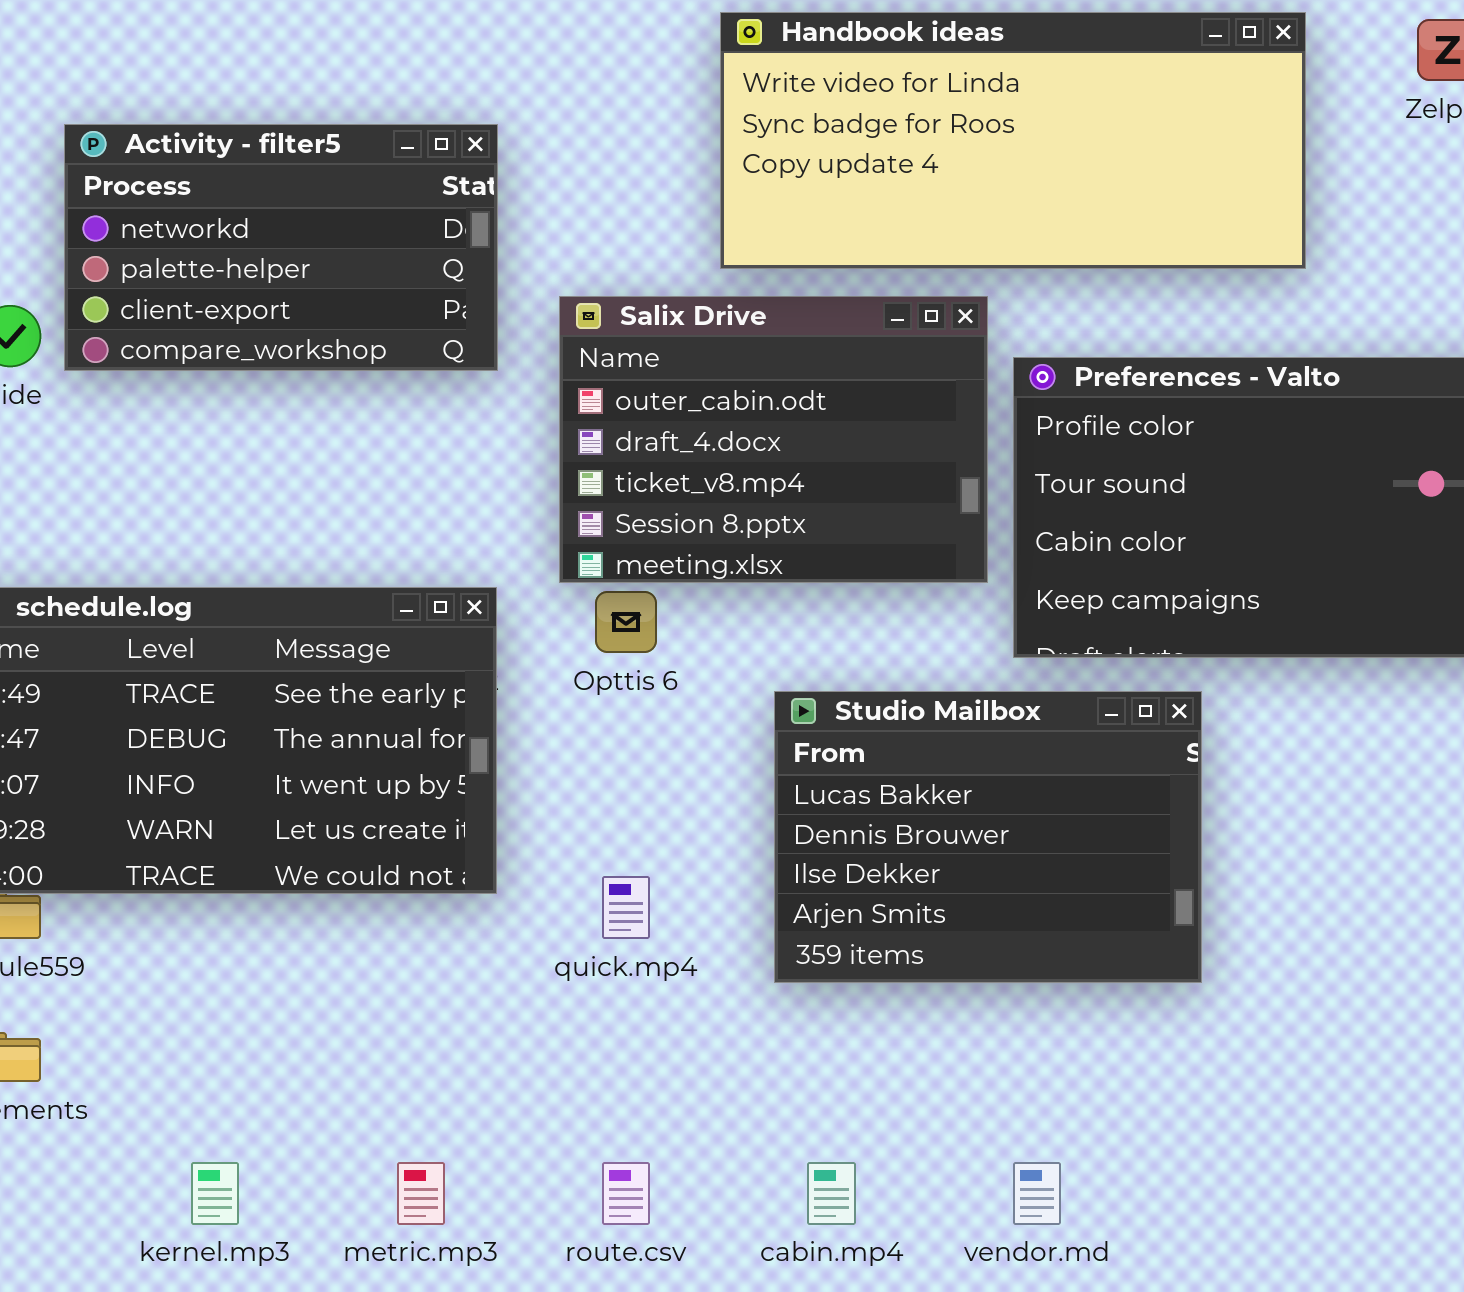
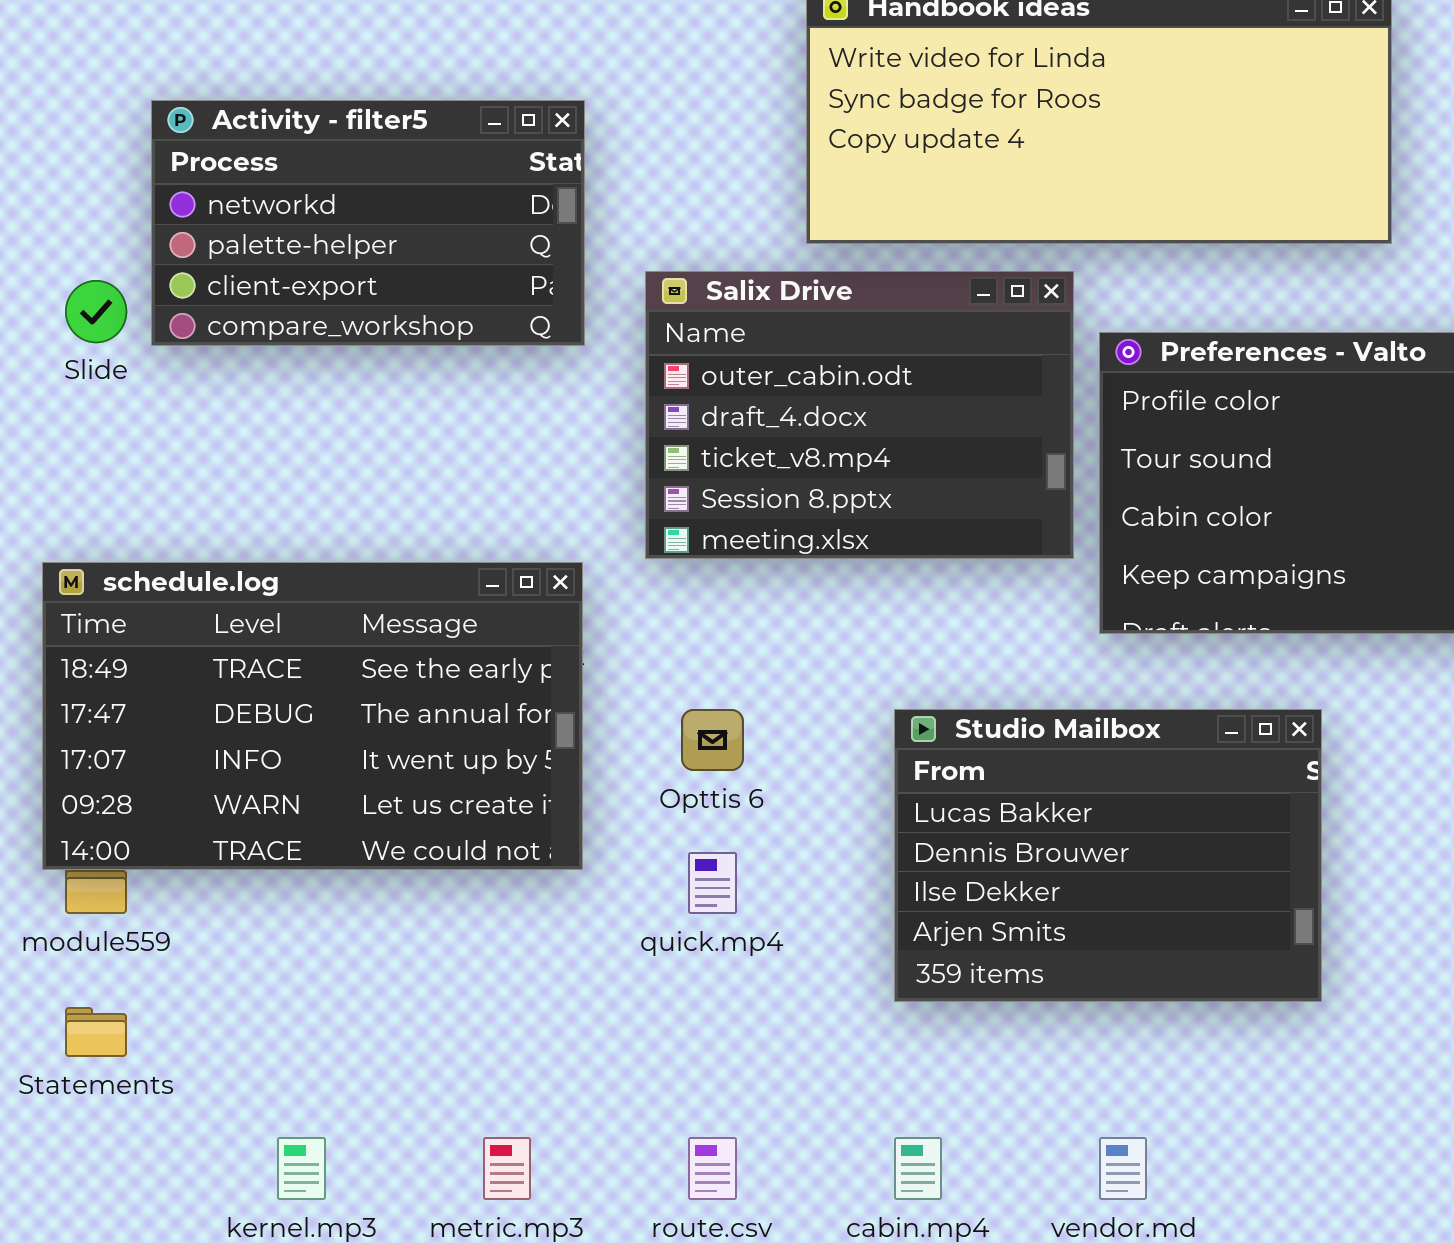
Opttis 6: [595,591,657,653] -> [681,709,744,771], moved
Studio Mailbox: [774,691,1202,983] -> [894,709,1322,1002], moved

